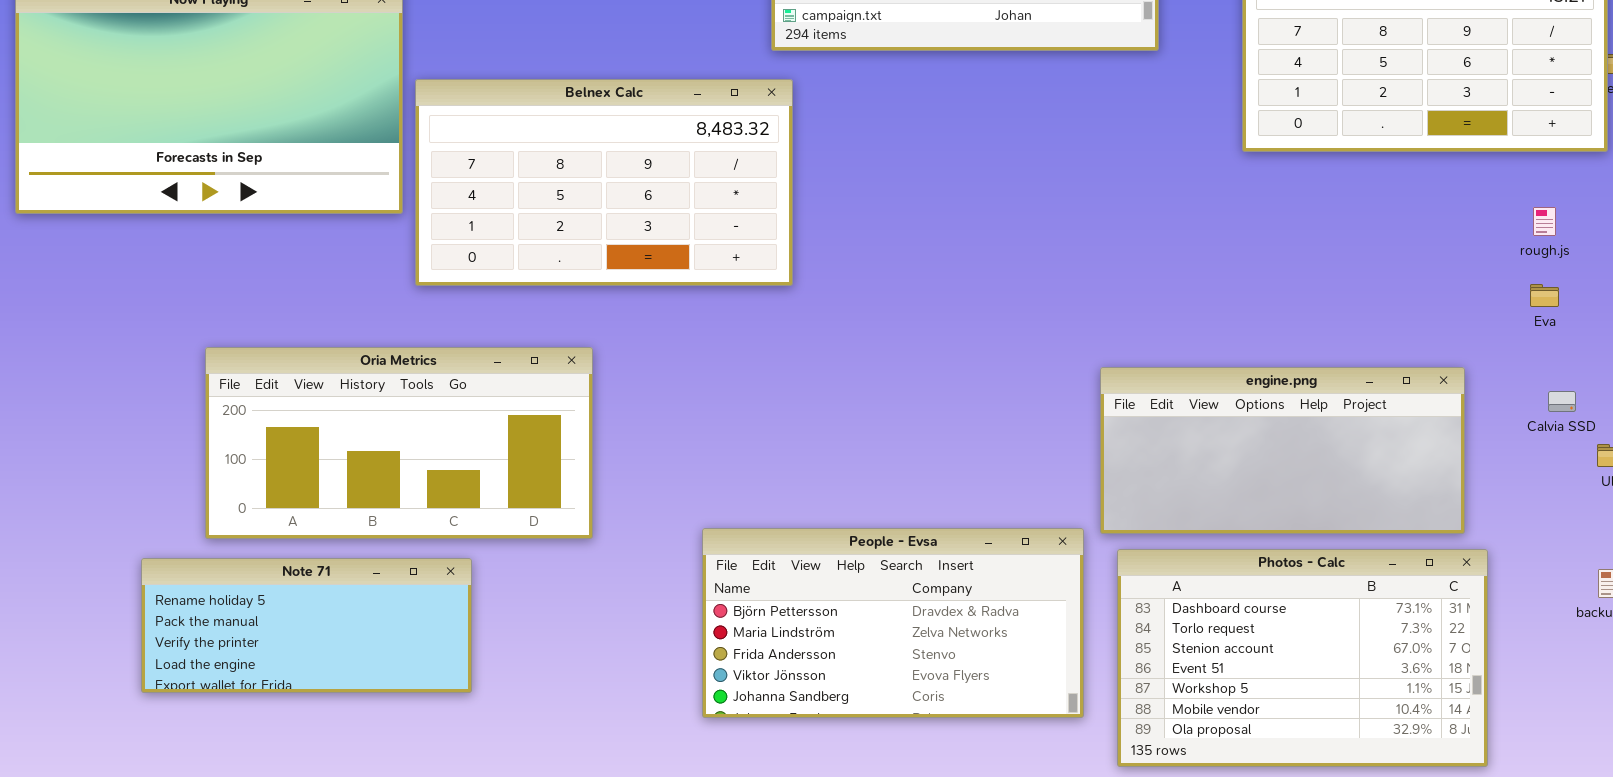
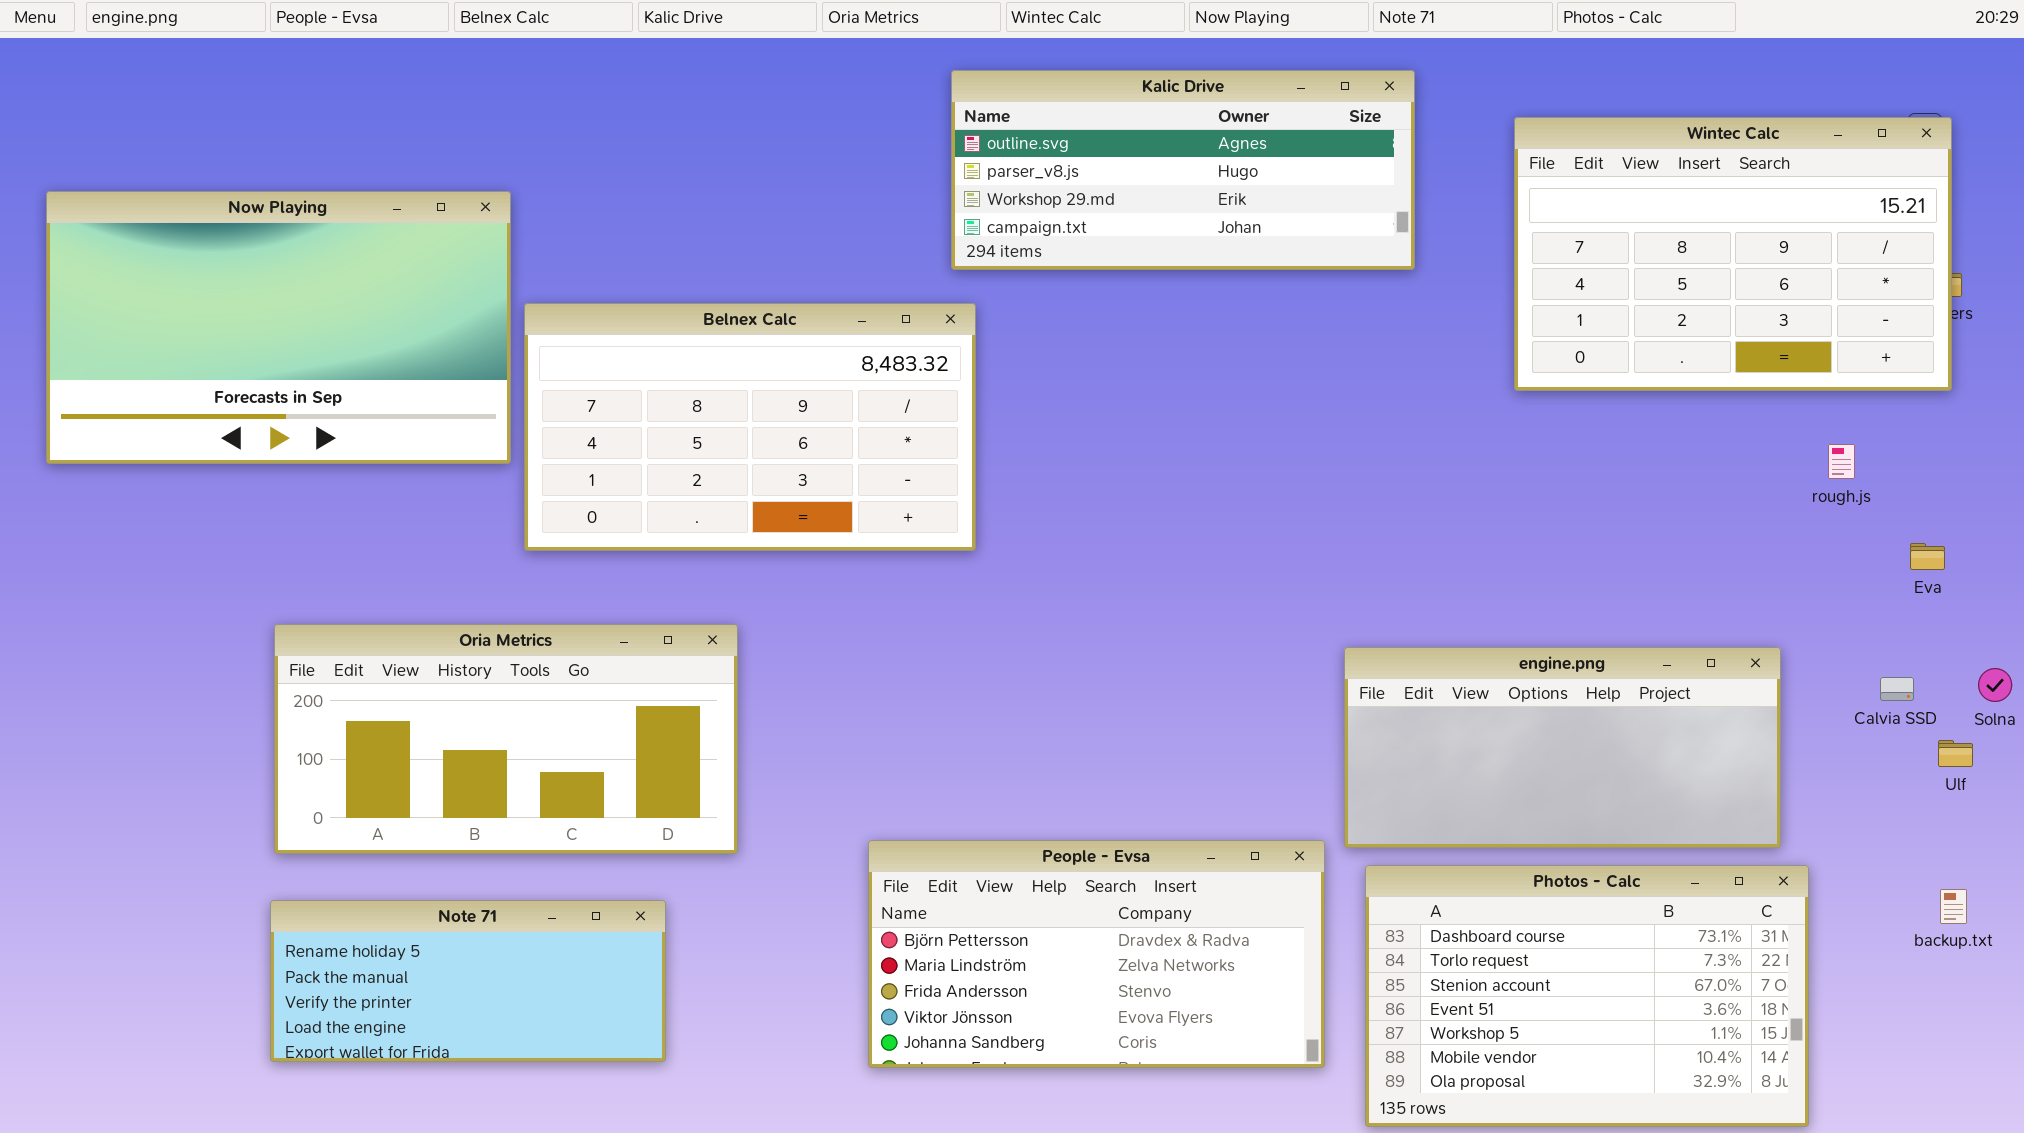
rough.js: [1533,207,1556,236] -> [1828,444,1855,479], moved
Eva: [1530,284,1559,307] -> [1910,543,1945,570], moved
Note 71: [141,558,472,693] -> [270,900,666,1062], moved

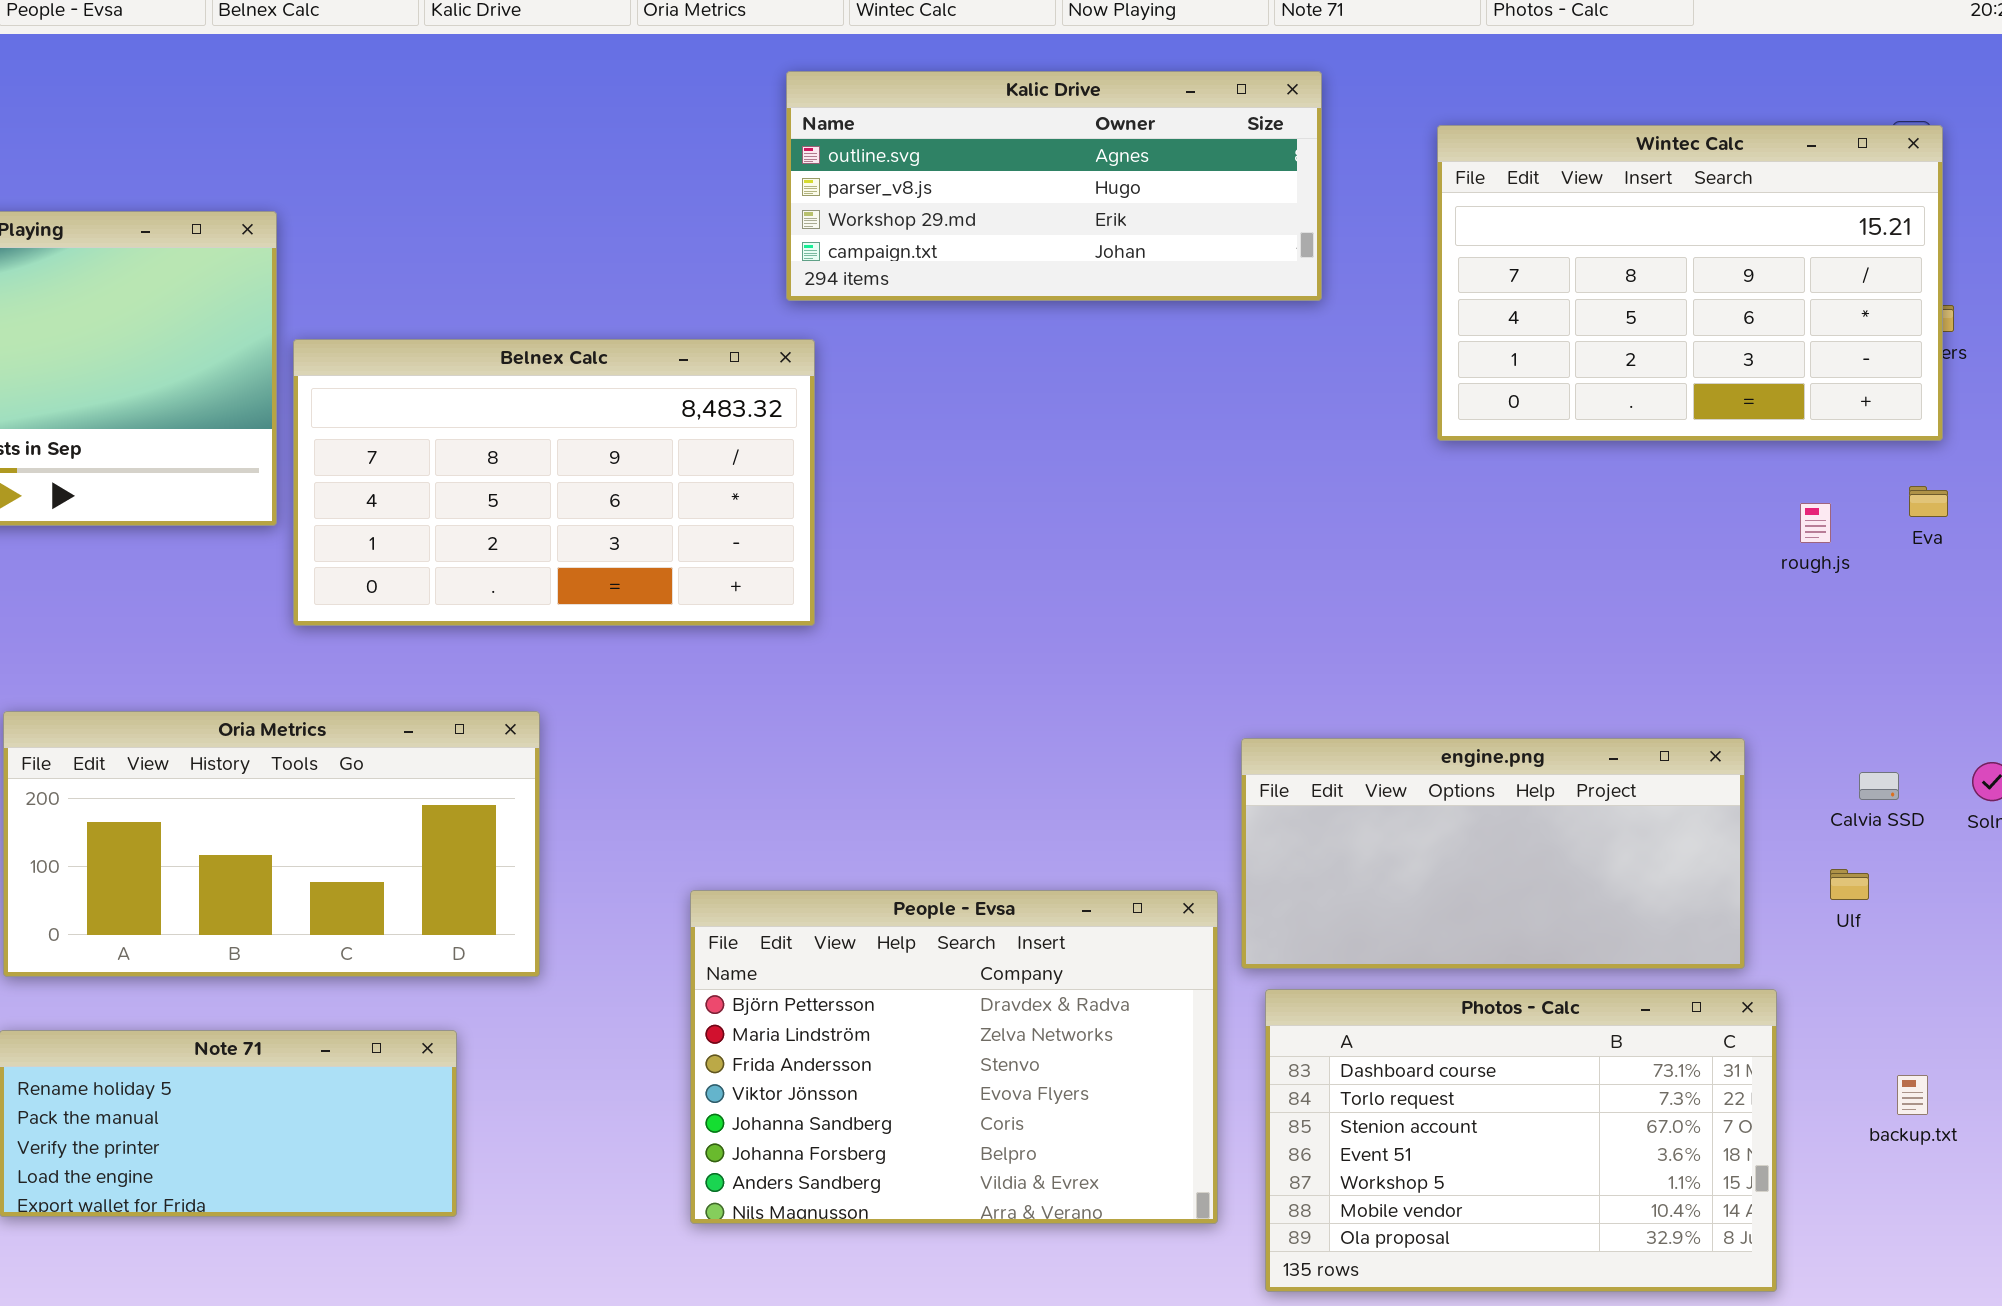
Eva: [1910,543,1945,570] -> [1909,486,1948,517], moved
Ulf: [1938,740,1973,767] -> [1830,869,1869,900], moved
People - Evsa: [868,840,1325,1068] -> [690,890,1218,1224], resized
backup.txt: [1940,889,1967,924] -> [1897,1075,1928,1115], moved

